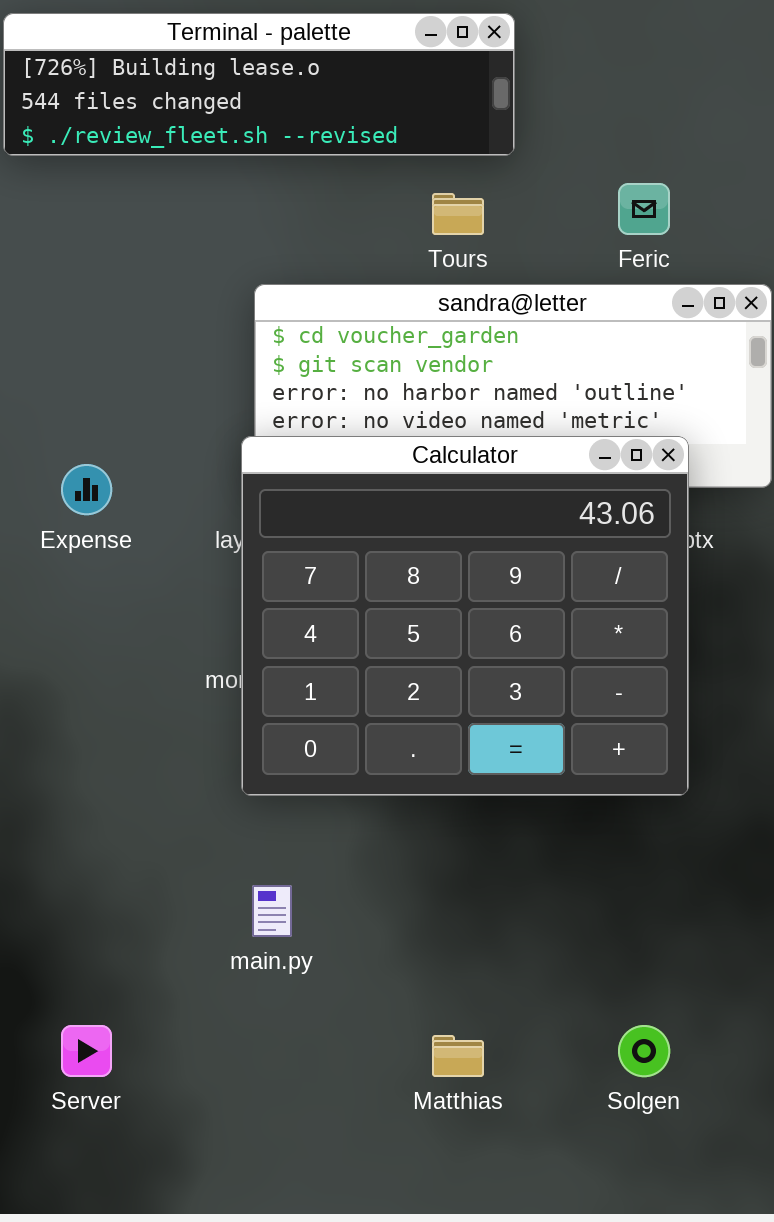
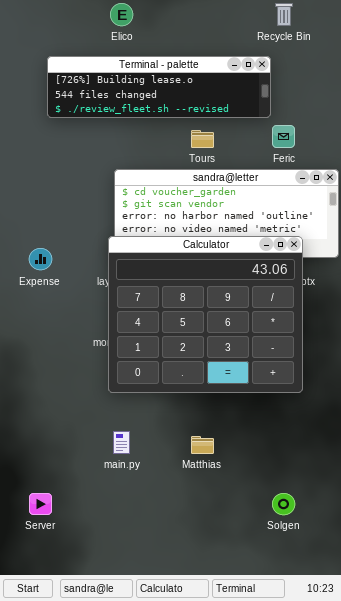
Terminal - palette: [3,13,515,156] -> [47,56,271,118], moved
Matthias: [432,1035,484,1077] -> [191,436,214,454], moved

